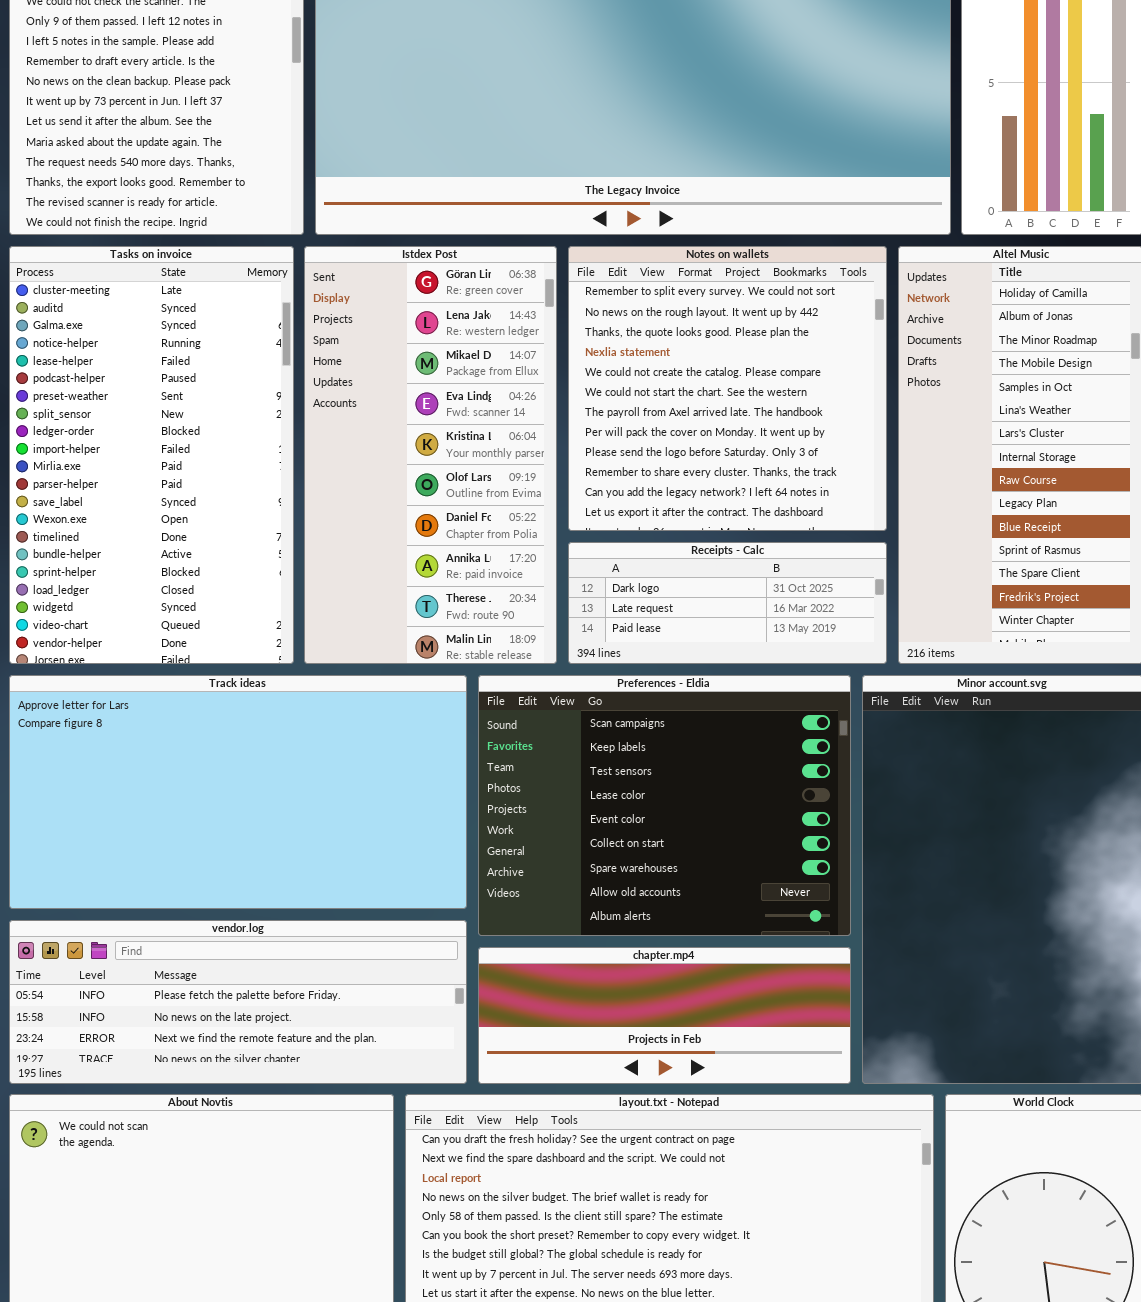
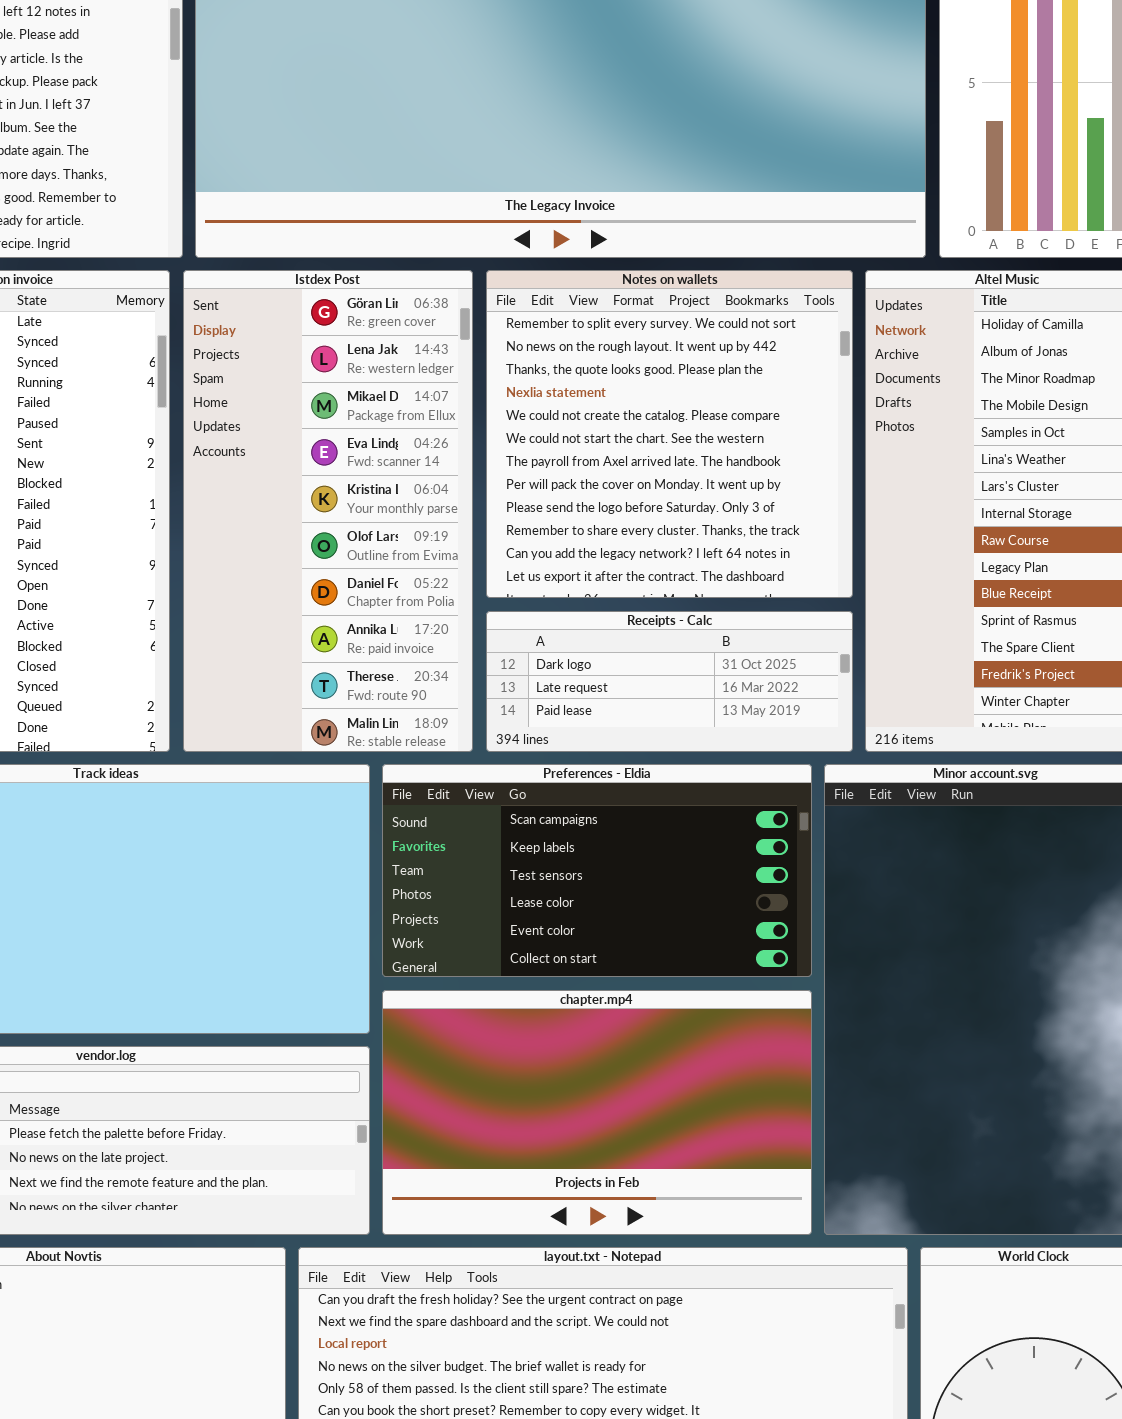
Preferences - Eldia: [478,675,851,936] -> [382,764,812,977], resized
chapter.mp4: [478,947,851,1084] -> [382,990,812,1235], resized

